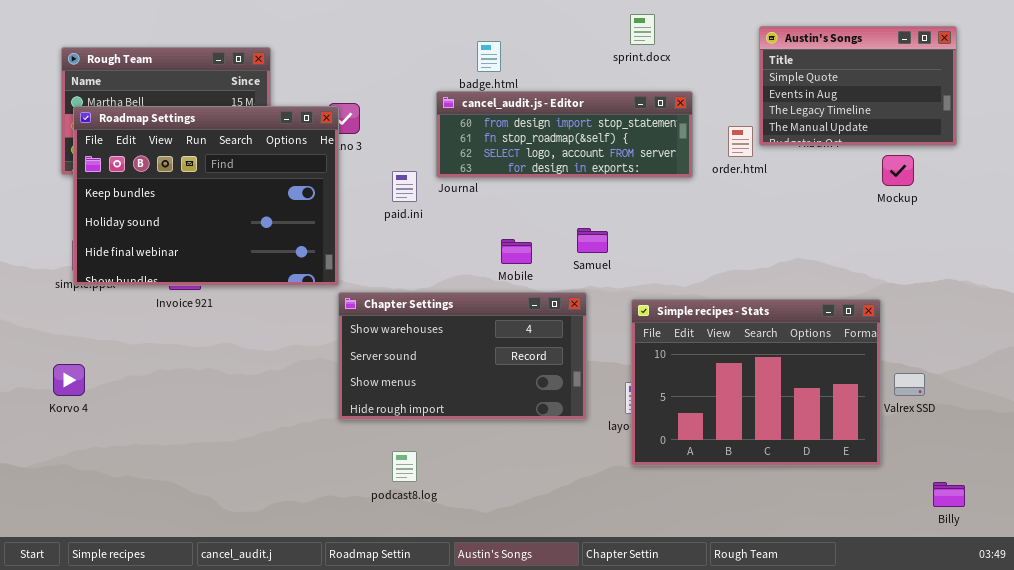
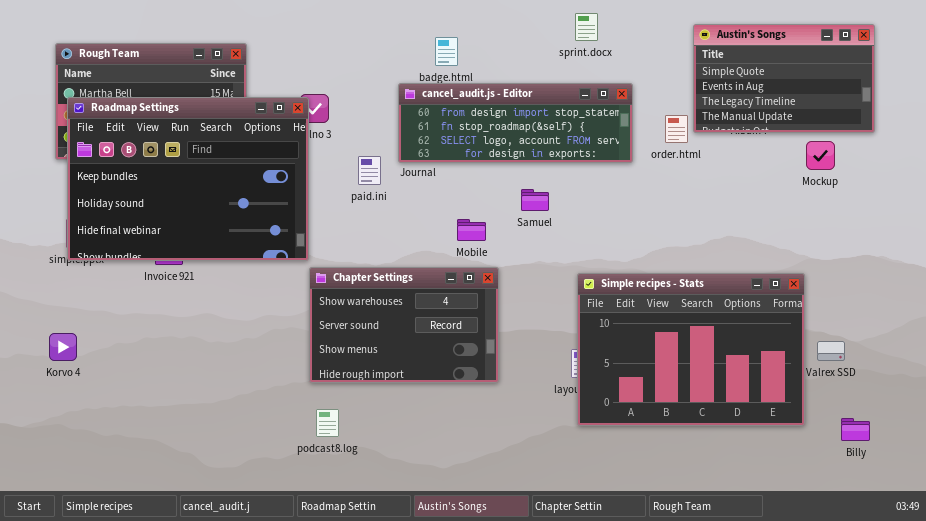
Samuel: [577,228,608,253] -> [521,189,549,211], moved
Chapter Settings: [338,292,587,420] -> [309,267,499,383], resized
podcast8.log: [392,451,417,482] -> [316,409,339,437], moved
Billy: [933,482,965,507] -> [841,418,870,441], moved

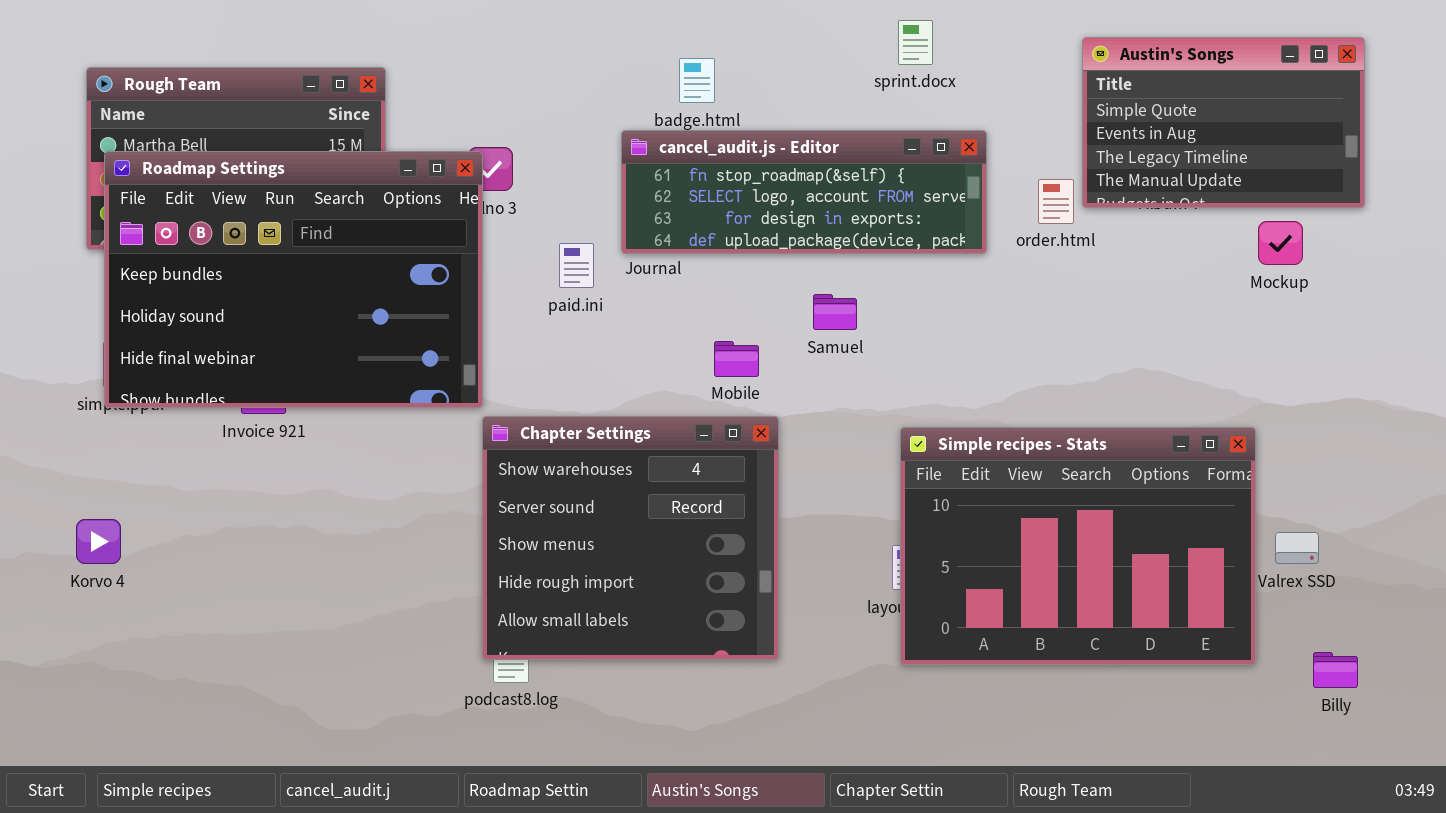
cancel_audit.js - Editor: [398,83,633,163] -> [621,130,987,254], scrolled down 1 row
Chapter Settings: [309,267,499,383] -> [482,416,779,660], resized

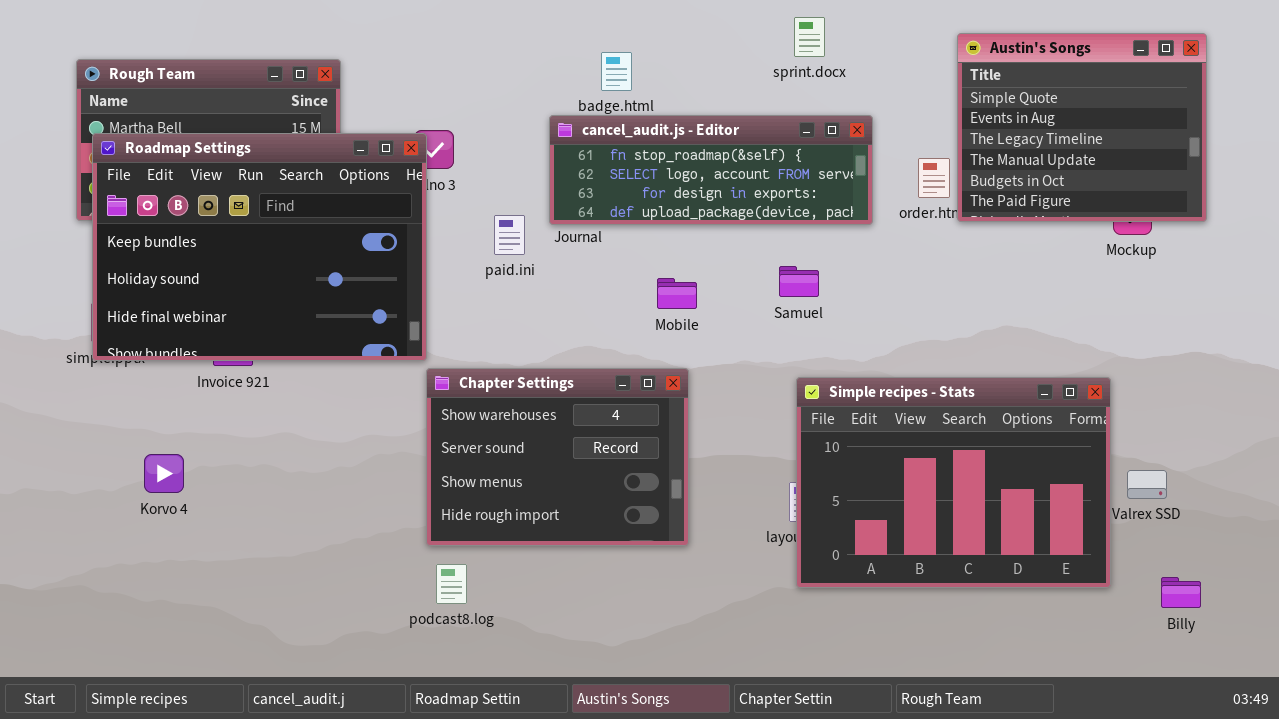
Austin's Songs: [1082,37,1365,208] -> [957,33,1207,222], resized
Samuel: [813,294,857,330] -> [779,266,819,297], moved
Mobile: [714,341,759,377] -> [657,278,697,309], moved
Chapter Settings: [482,416,779,660] -> [426,368,689,546], resized
Korvo 4: [76,519,121,564] -> [144,454,184,493], moved

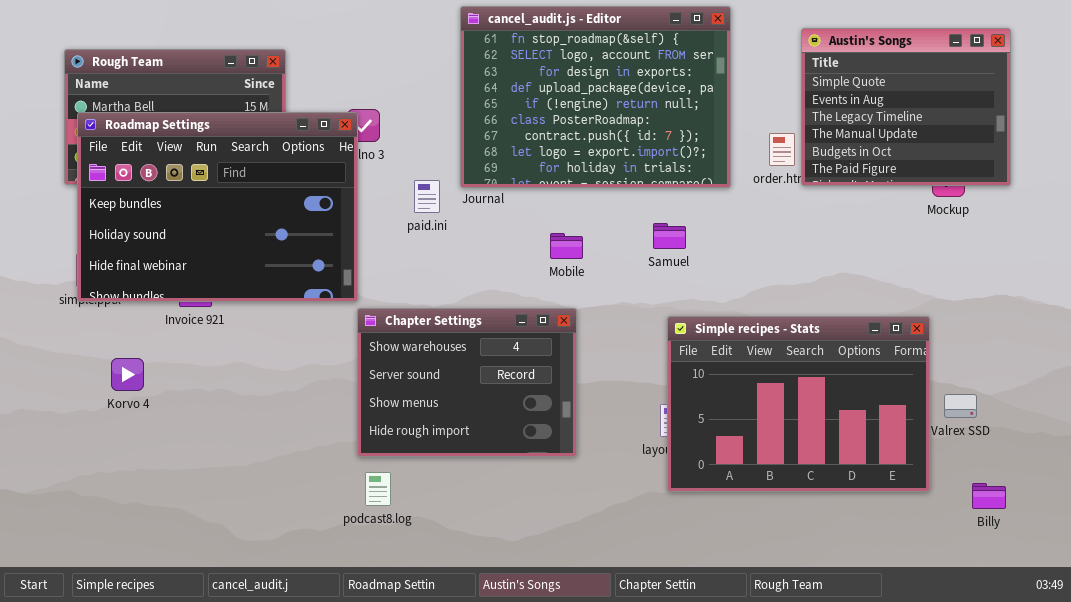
cancel_audit.js - Editor: [549,115,873,225] -> [460,6,731,188], resized
Korvo 4: [144,454,184,493] -> [111,358,144,391], moved

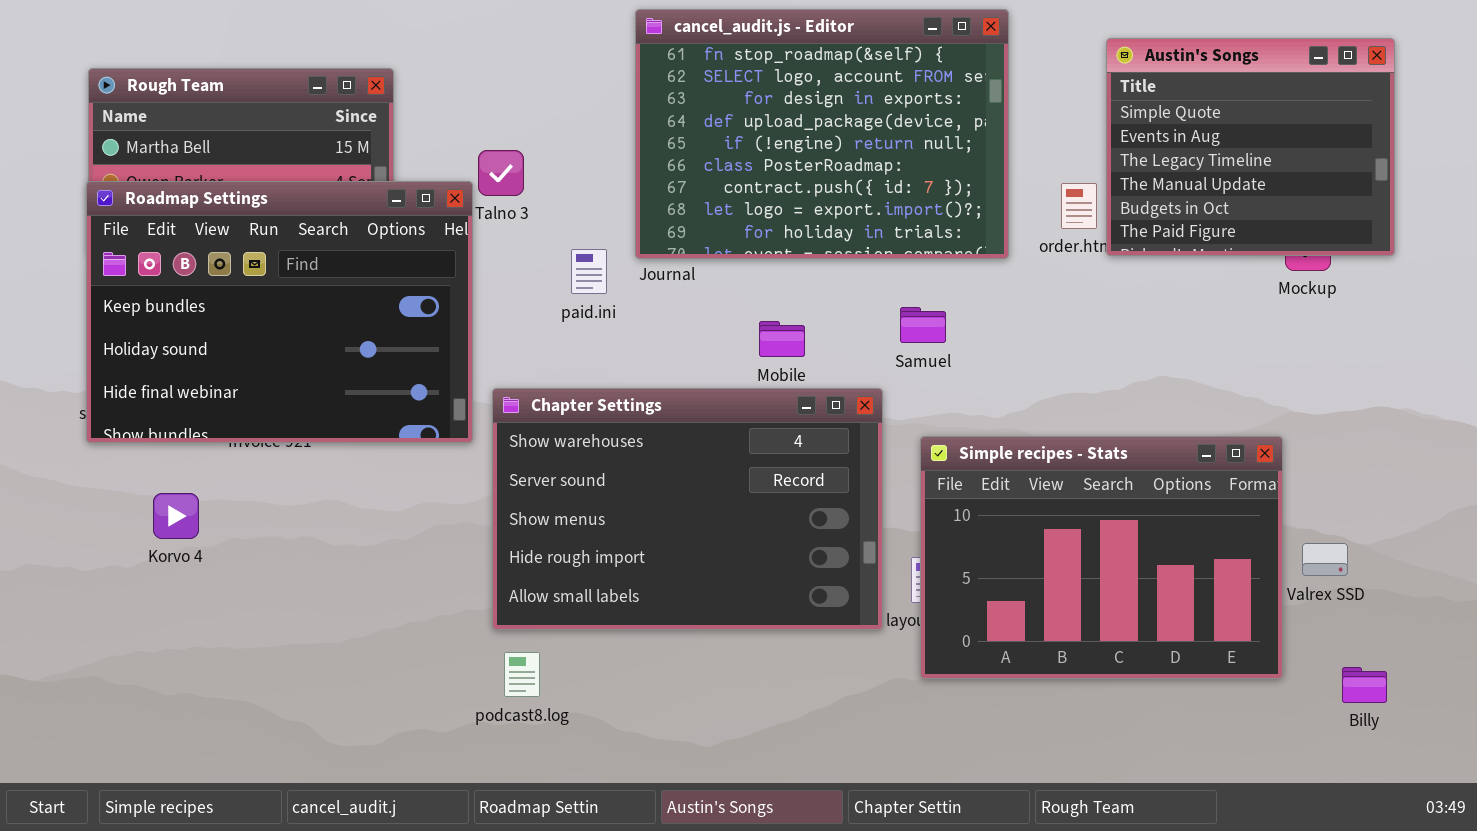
Roadmap Settings: [77,112,358,302] -> [86,181,473,443], moved
Chapter Settings: [357,308,577,457] -> [492,388,883,630], resized

